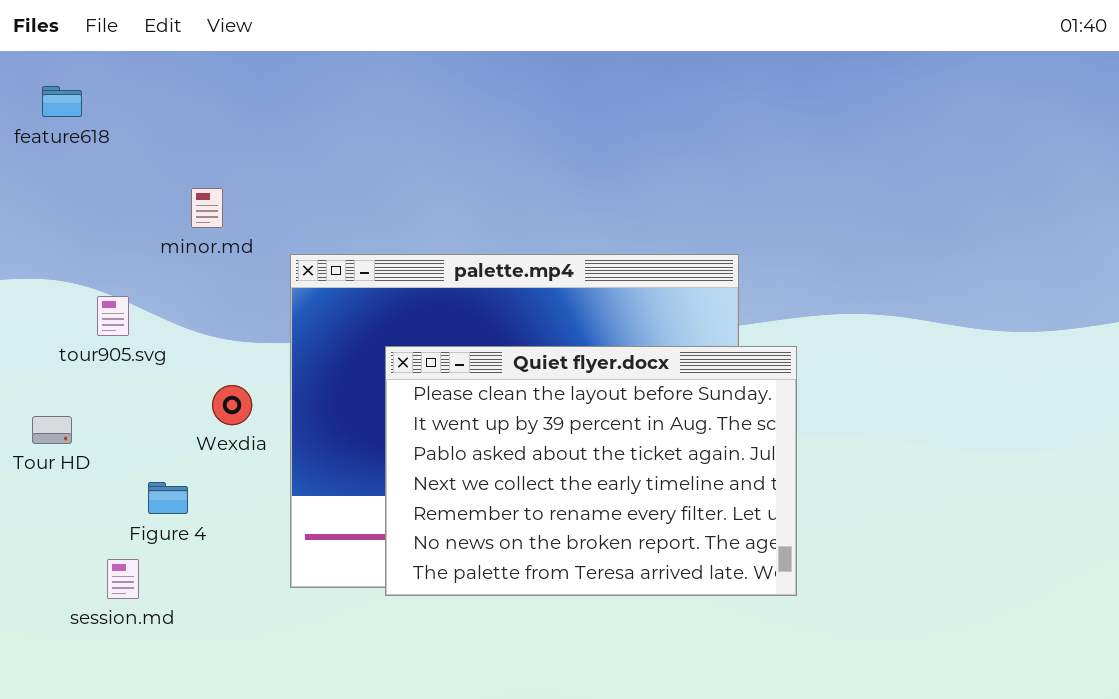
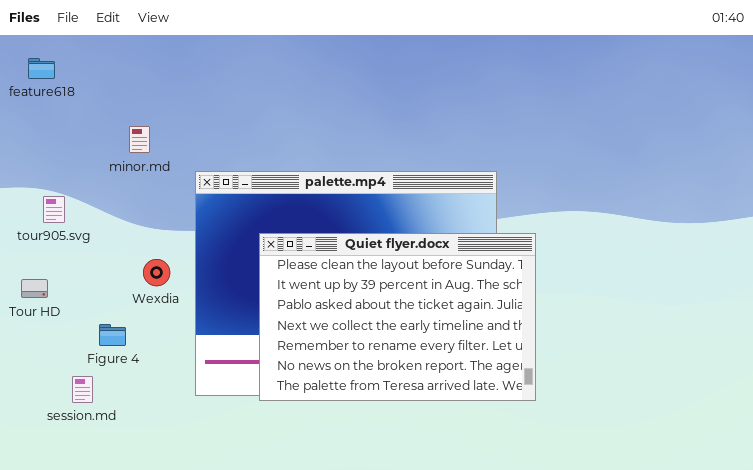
tour905.svg: [97,296,129,336] -> [43,196,65,223], moved

